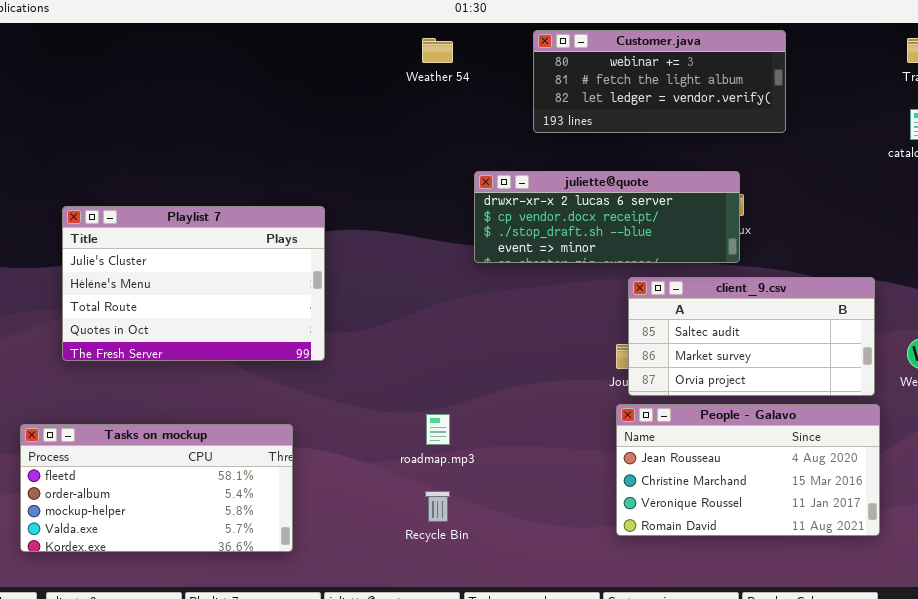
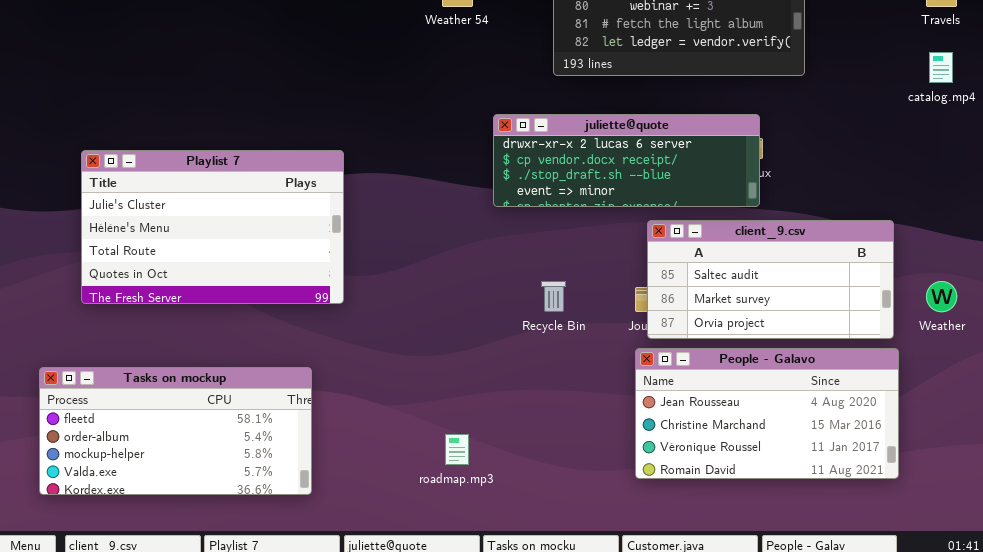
roadmap.mp3: [426,414,450,445] -> [445,434,469,465], moved
Recycle Bin: [425,491,450,522] -> [541,281,566,312], moved

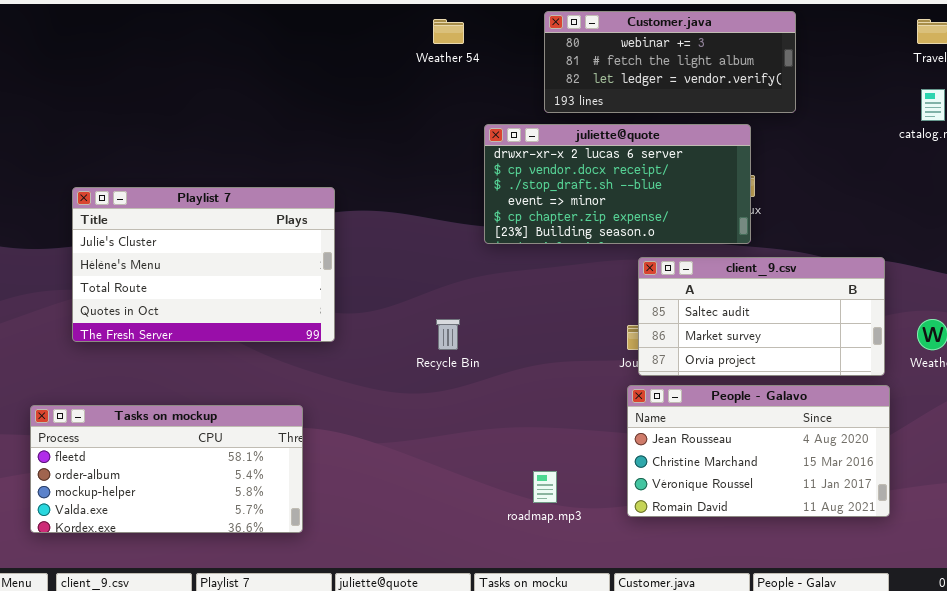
juliette@quote: [493,114,760,207] -> [484,124,751,244], resized
Recycle Bin: [541,281,566,312] -> [436,319,460,350], moved
roadmap.mp3: [445,434,469,465] -> [533,471,557,503], moved

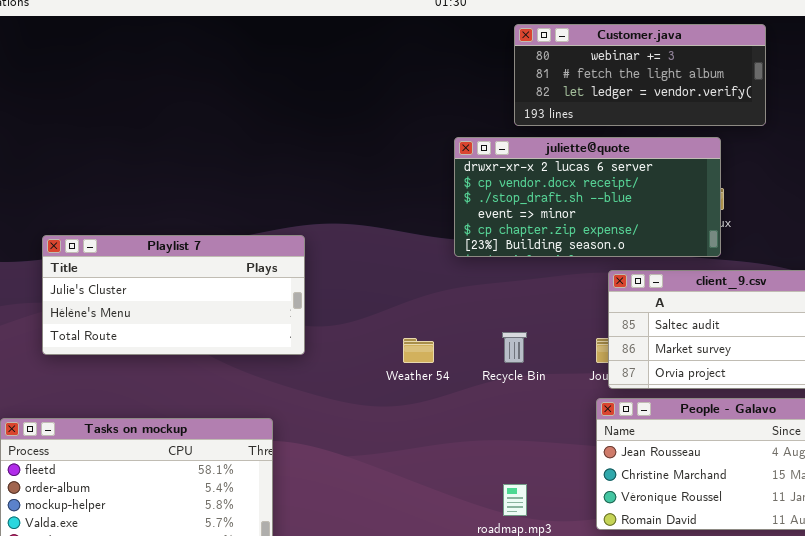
Weather 54: [433,19,464,44] -> [403,338,434,363], moved
Playlist 7: [72,187,335,342] -> [42,235,305,355], resized
Recycle Bin: [436,319,460,350] -> [502,332,527,363], moved

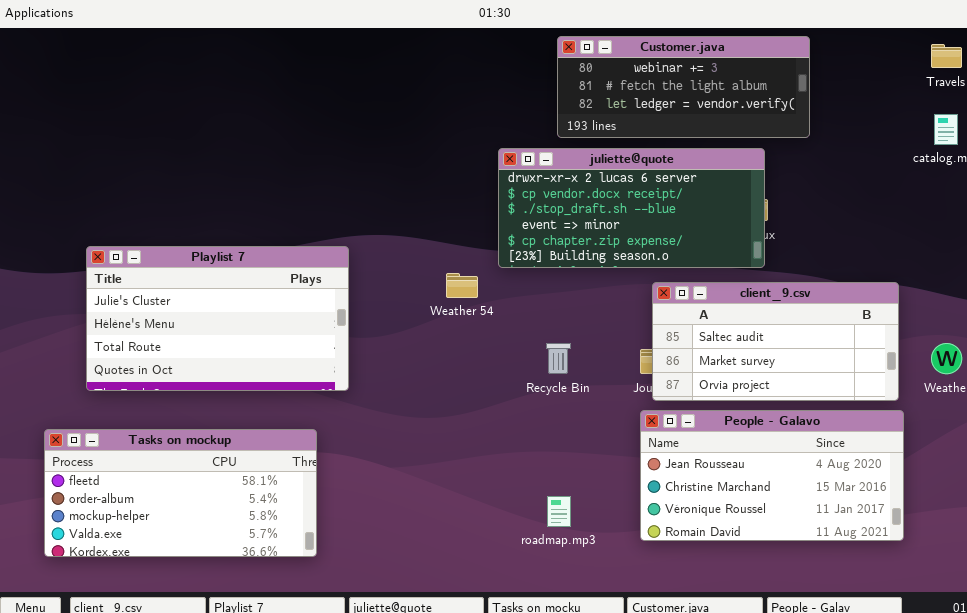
Playlist 7: [42,235,305,355] -> [86,246,349,391], resized
Weather 54: [403,338,434,363] -> [446,273,478,298], moved

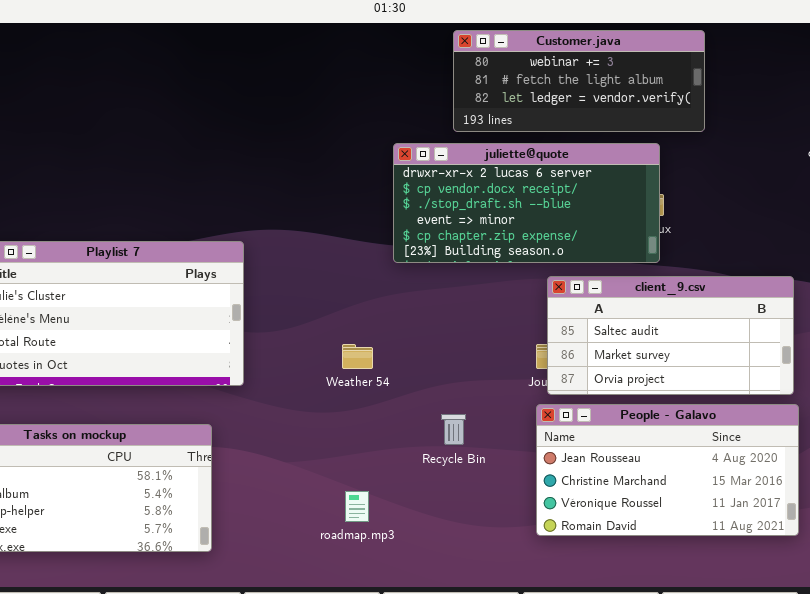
Weather 54: [446,273,478,298] -> [342,344,373,369], moved
Recycle Bin: [546,343,571,374] -> [441,414,466,445], moved
roadmap.mp3: [547,496,571,527] -> [345,491,369,522], moved

